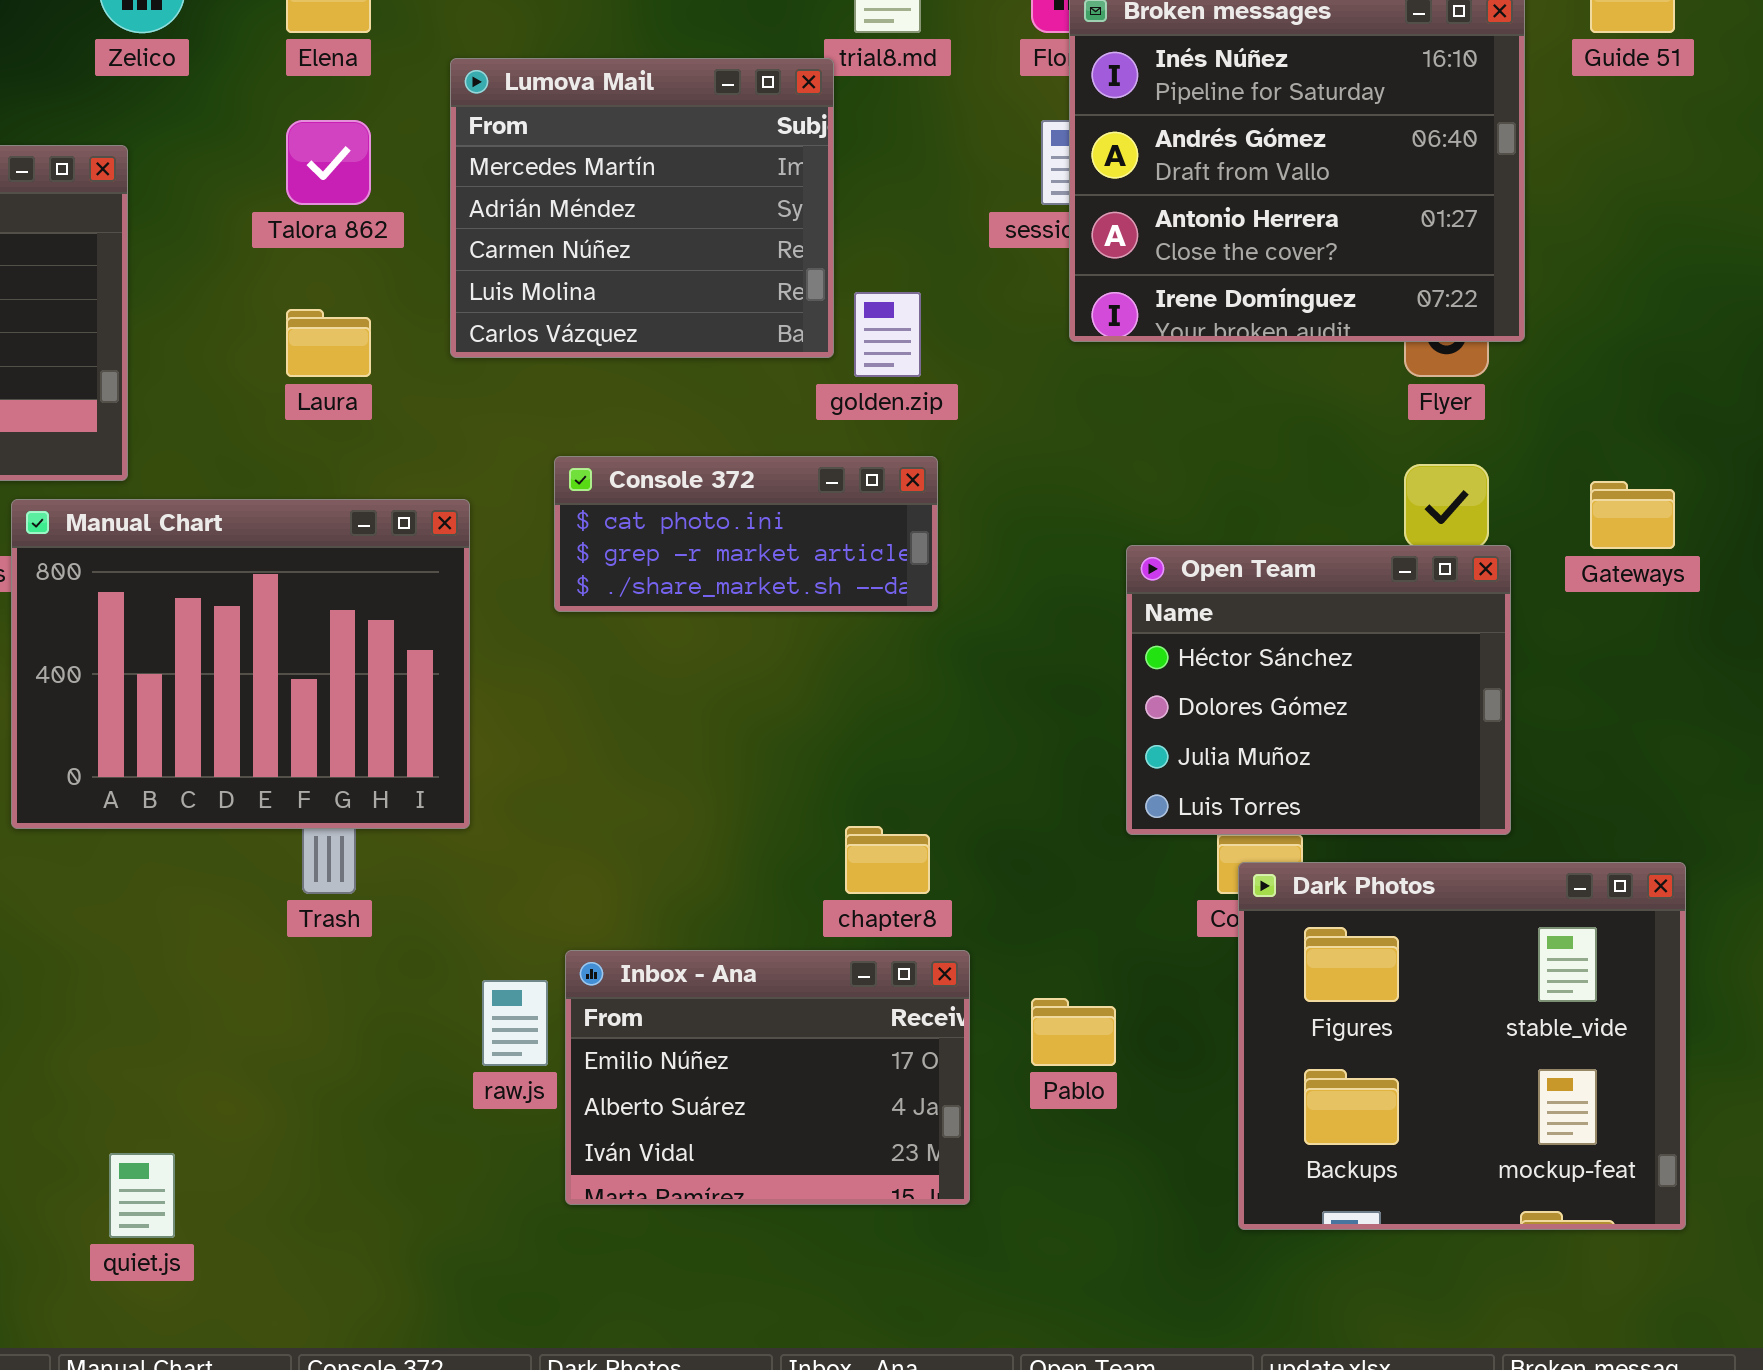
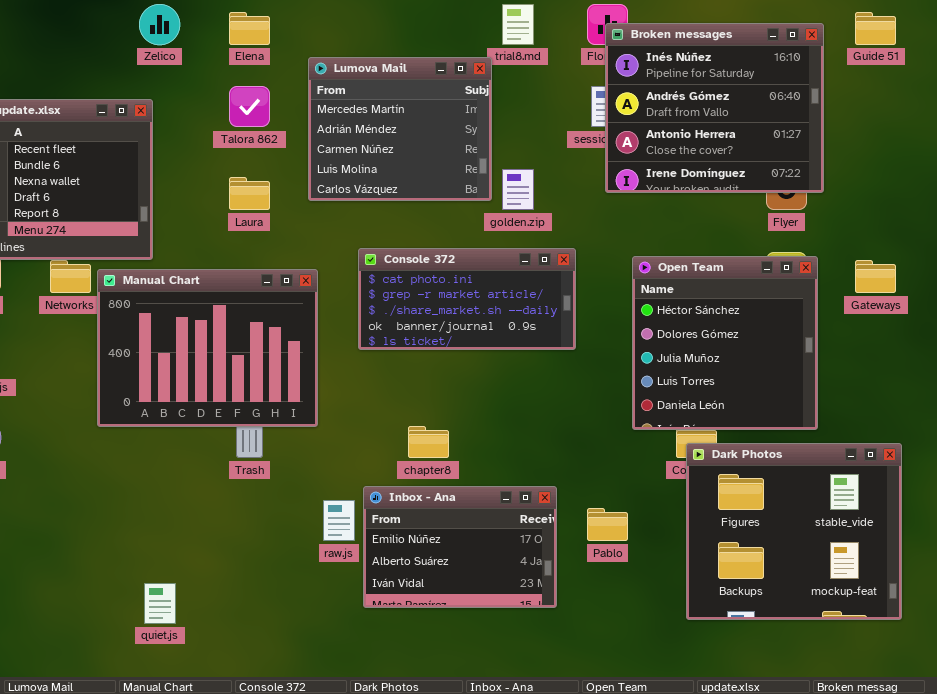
Console 372: [554,456,938,612] -> [358,248,576,350], resized
Open Team: [1126,545,1511,835] -> [632,256,818,430], resized
chapter8: [845,826,930,894] -> [408,426,449,458], moved

